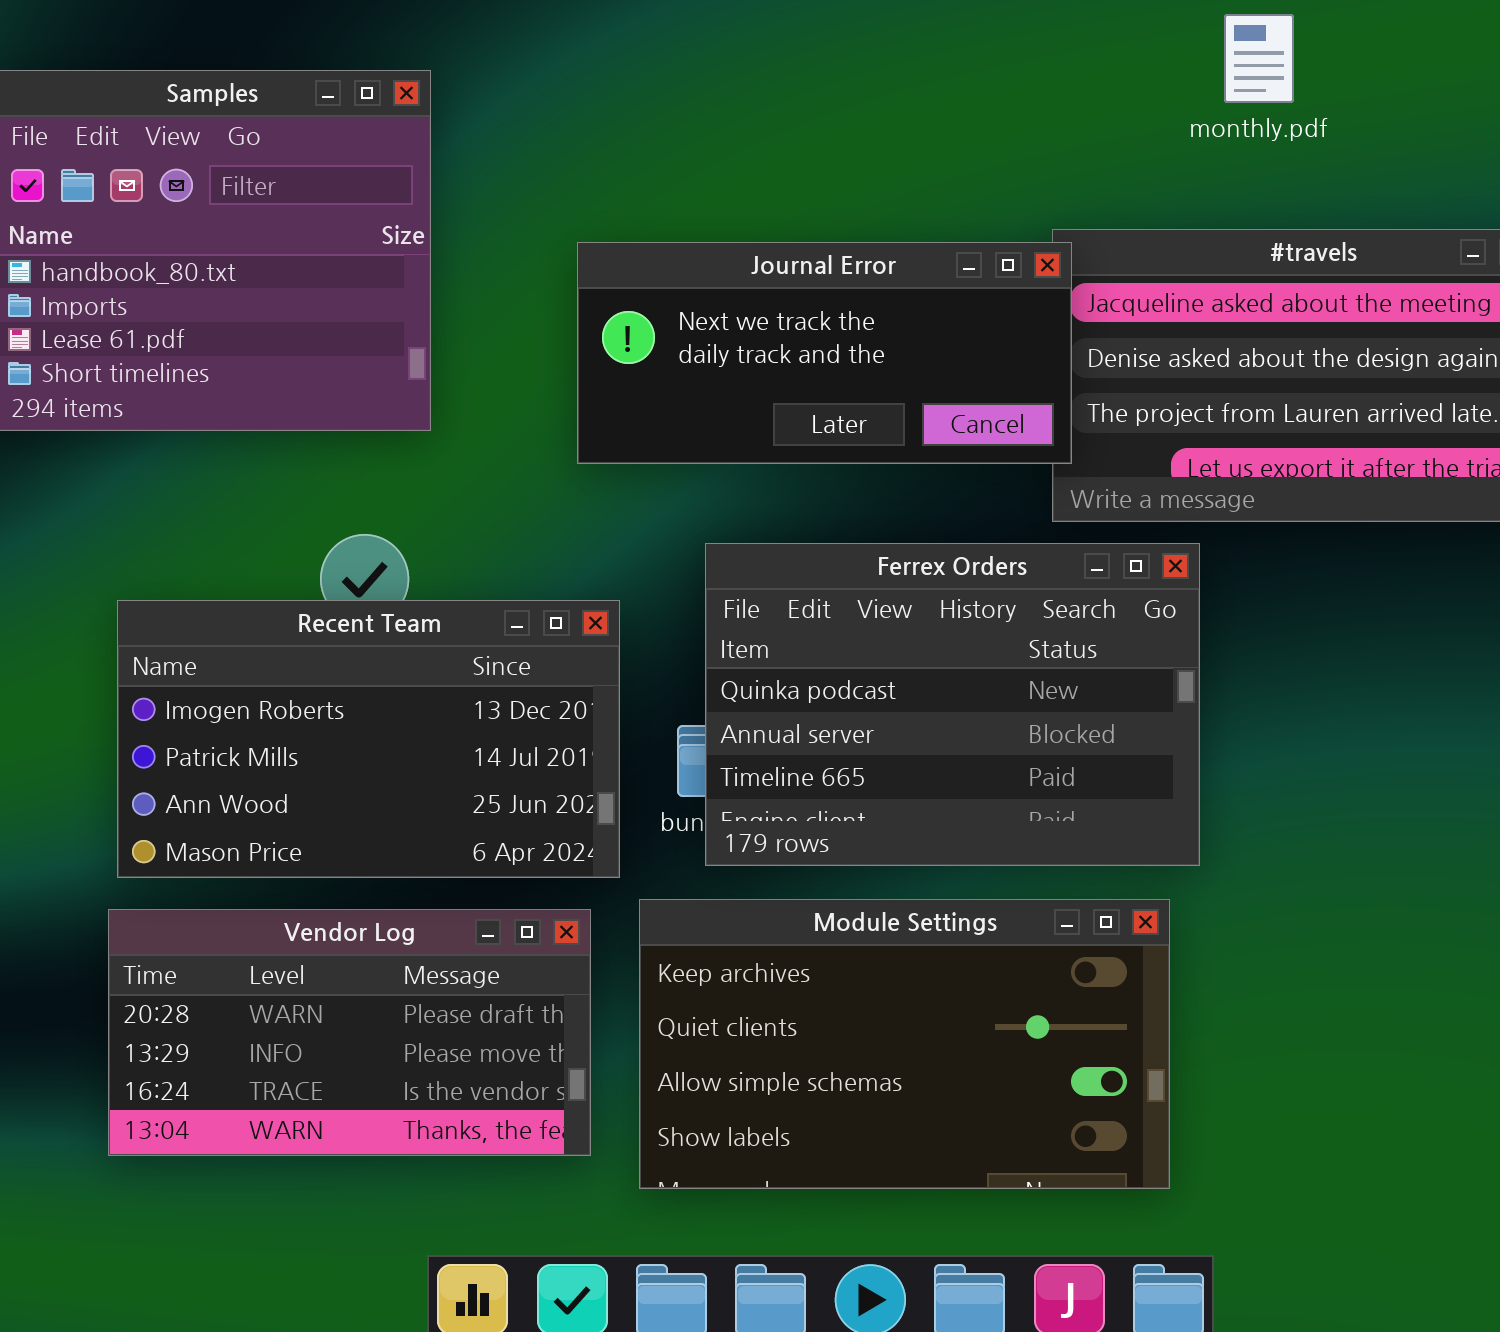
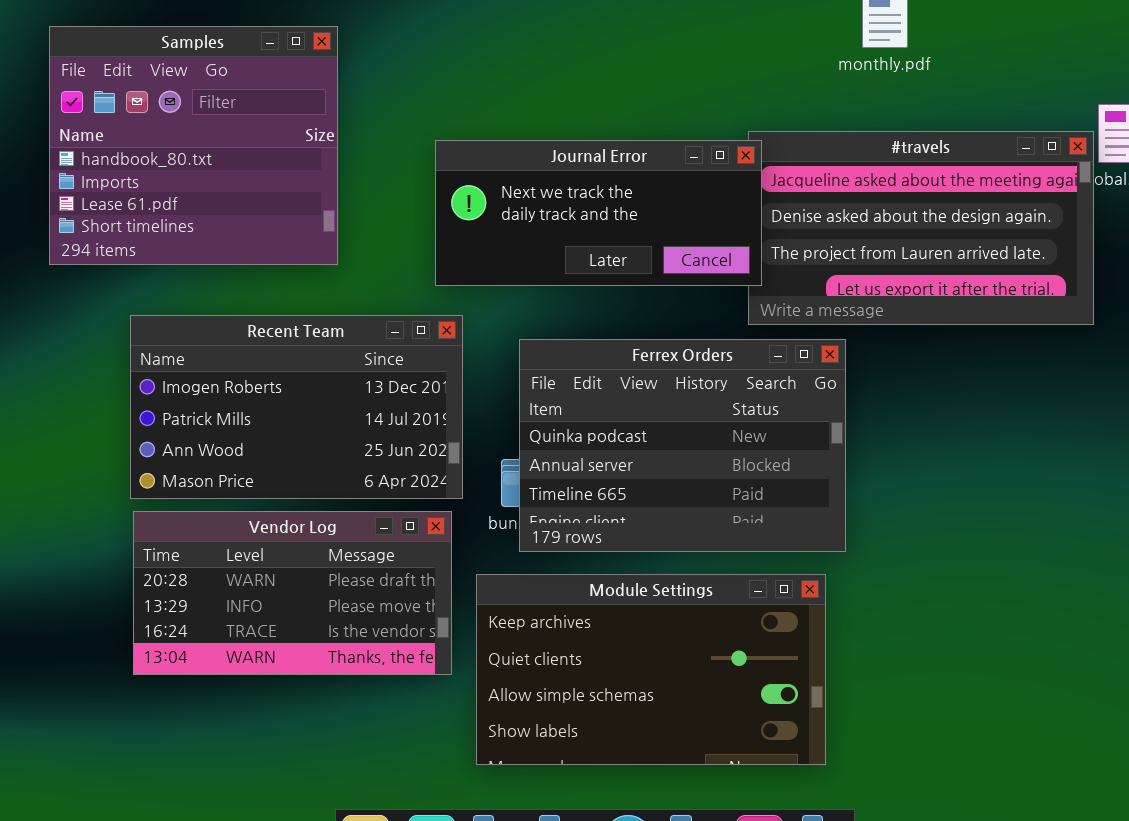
Recent Team: [117,600,620,878] -> [130,315,463,499], moved
Vendor Log: [108,909,591,1156] -> [133,511,452,675], moved

